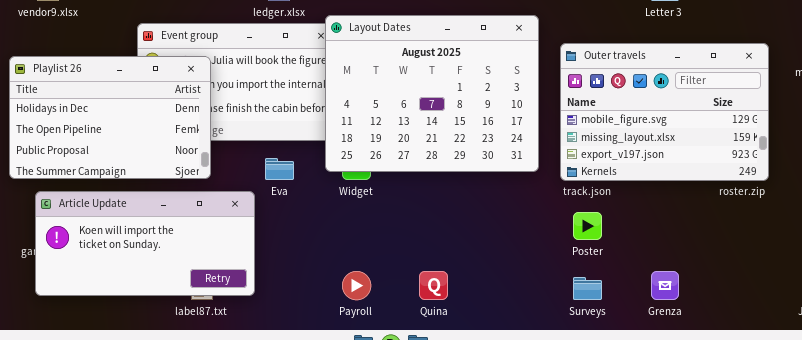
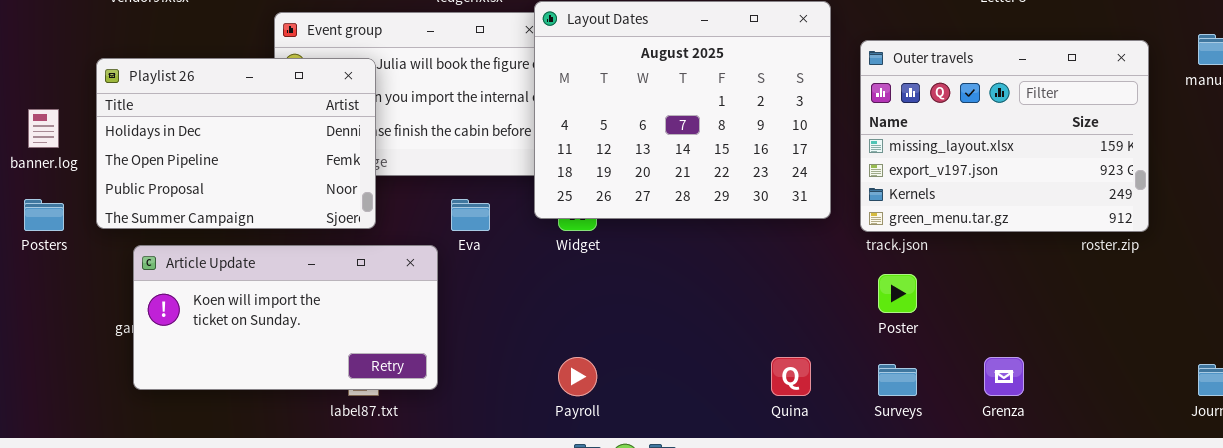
Outer travels: [560,43,769,181] -> [860,40,1149,232], scrolled down 1 row
Quina: [419,271,448,300] -> [771,357,811,396], moved

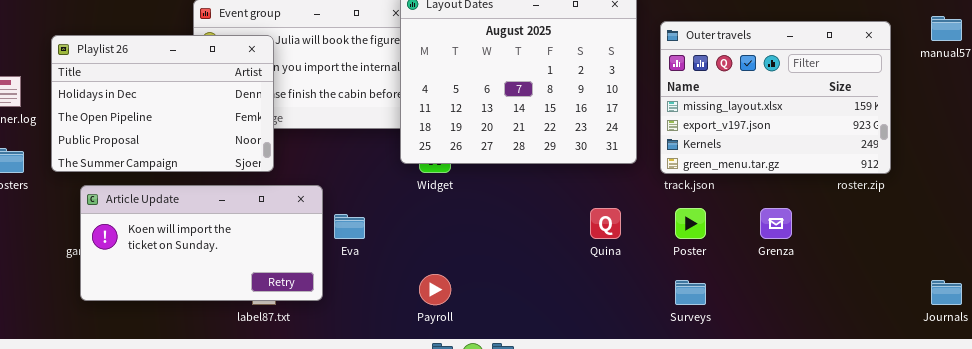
Eva: [451,199,490,231] -> [334,214,365,239], moved
Quina: [771,357,811,396] -> [590,208,621,239], moved
Grenza: [984,357,1024,396] -> [760,208,792,239], moved

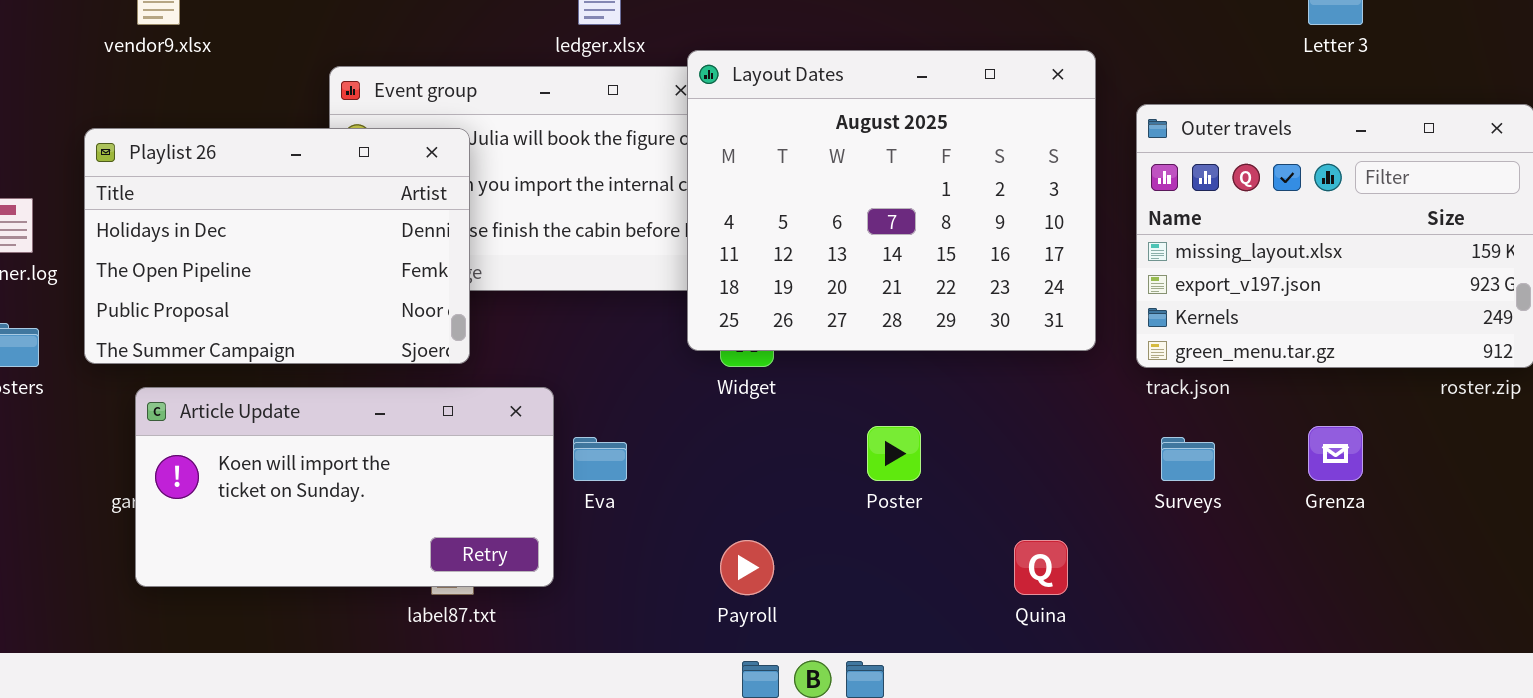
Quina: [590,208,621,239] -> [1014,540,1068,595], moved
Poster: [675,208,706,239] -> [867,426,921,481], moved
Surveys: [675,280,706,305] -> [1161,437,1215,481], moved

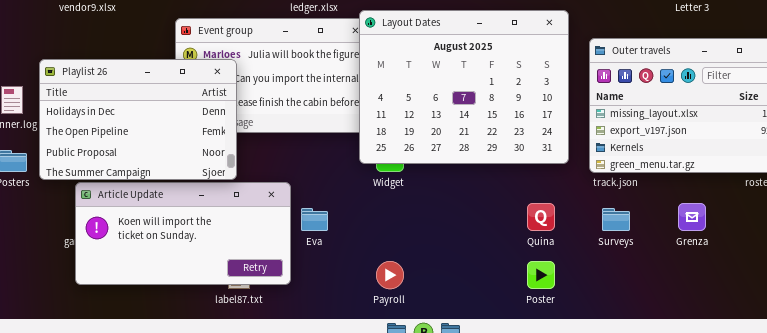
Playlist 26: [84,128,470,364] -> [39,59,237,180], moved
Poster: [867,426,921,481] -> [527,261,555,289], moved
Quina: [1014,540,1068,595] -> [527,203,555,231], moved

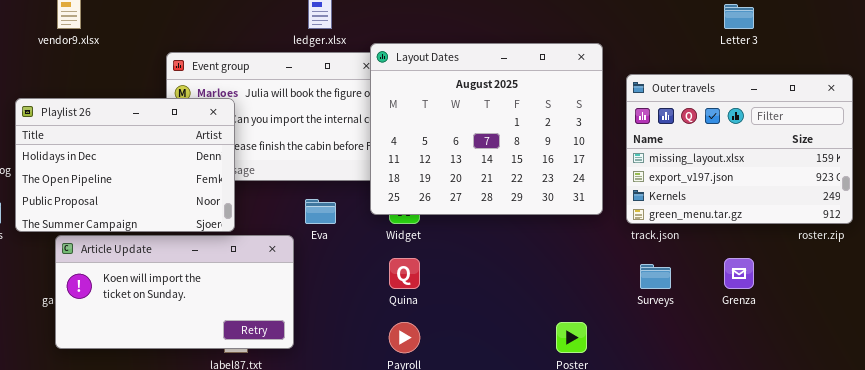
Quina: [527,203,555,231] -> [389,258,420,289], moved
Eva: [301,208,328,231] -> [305,199,336,224], moved

